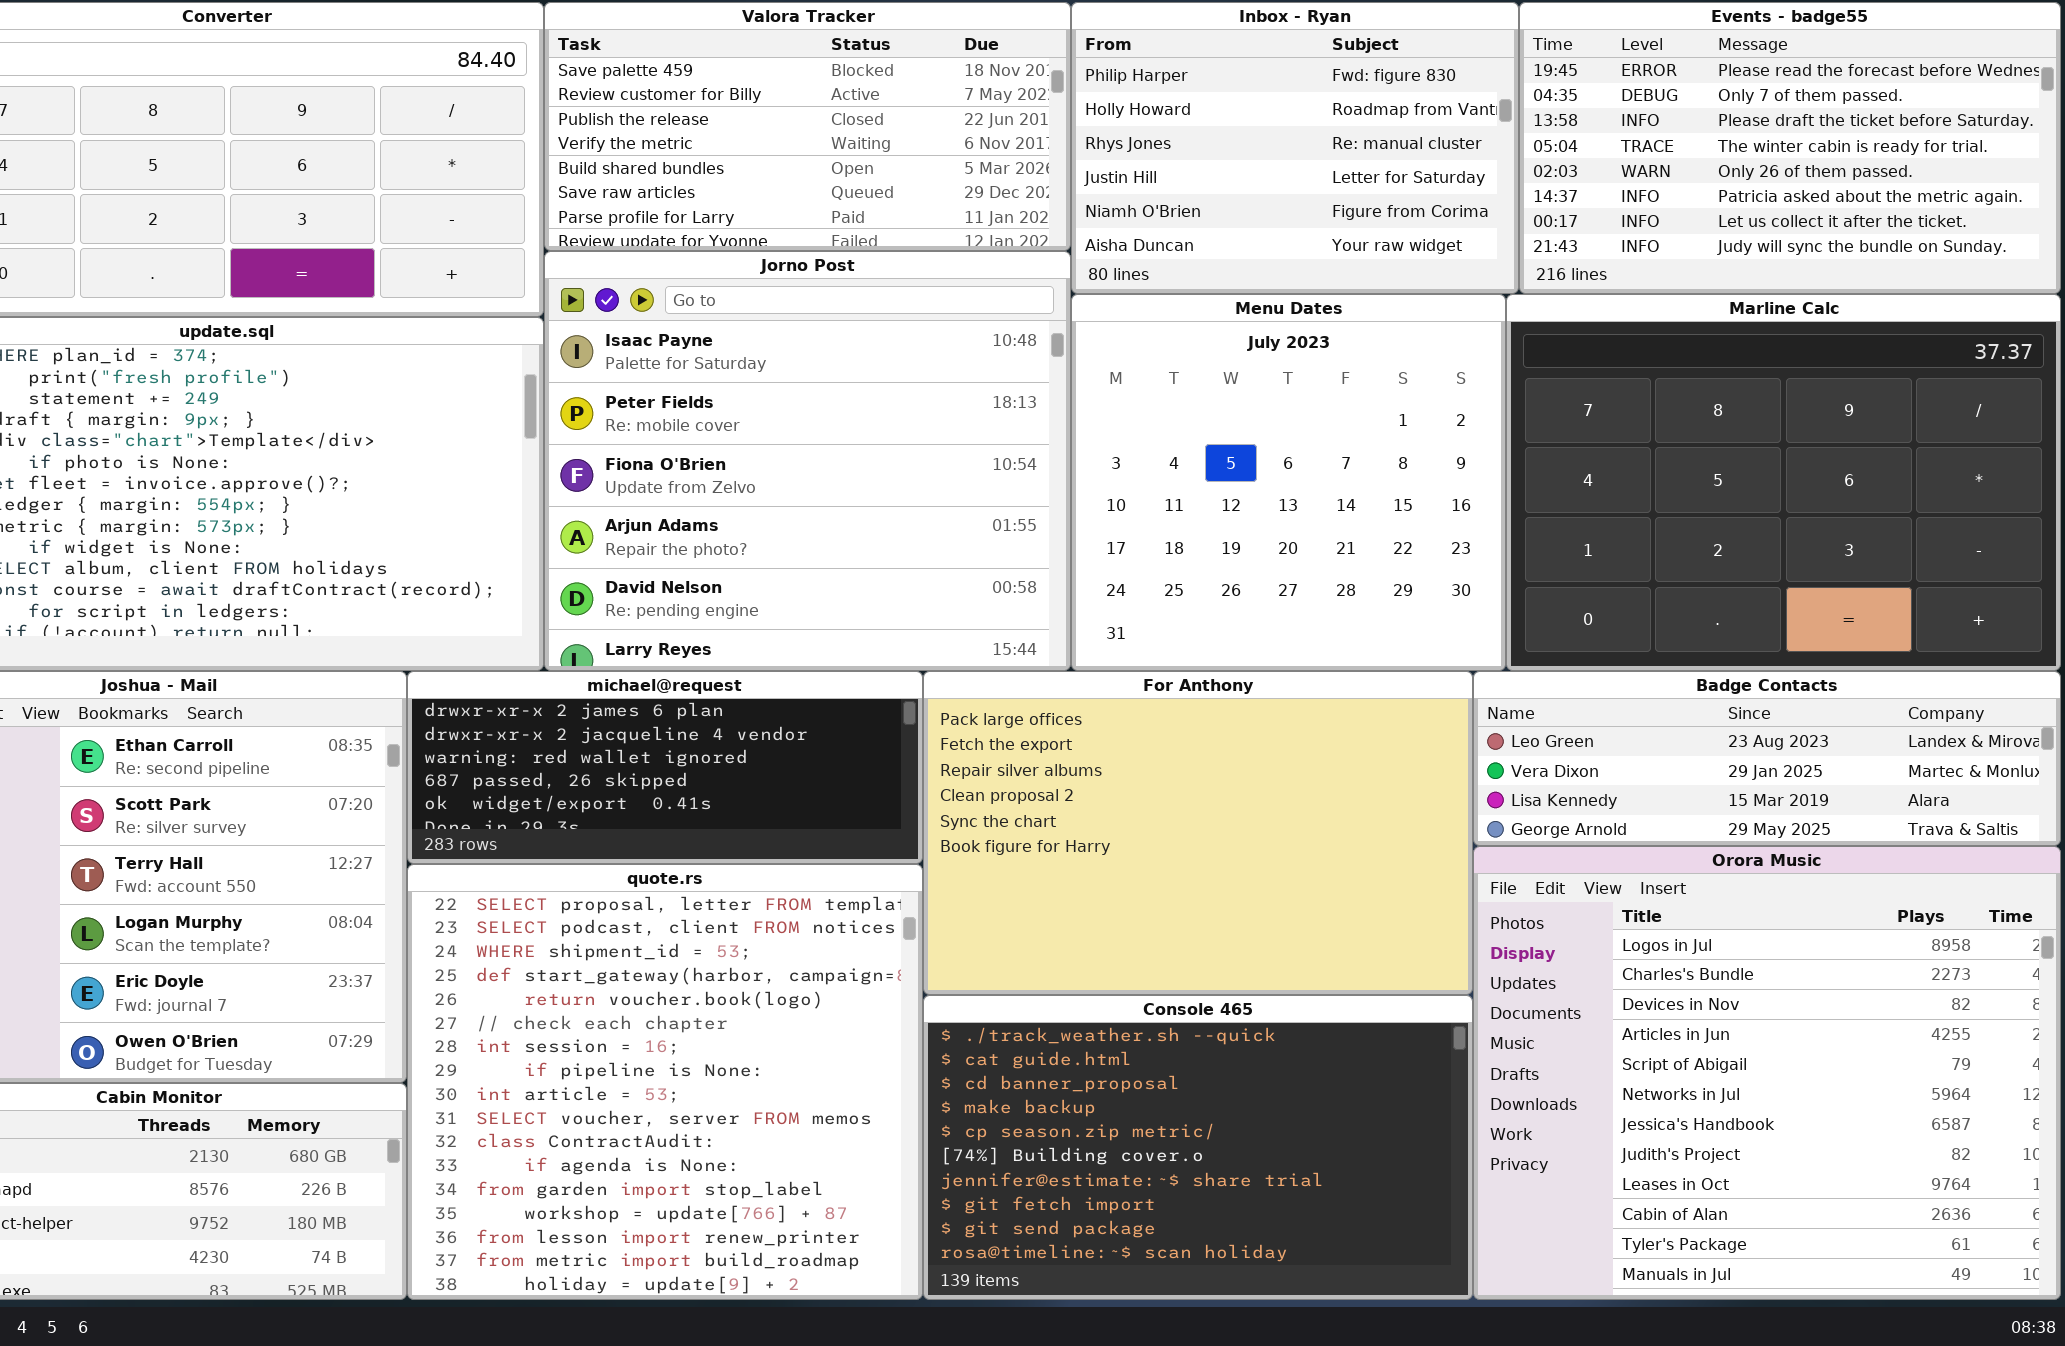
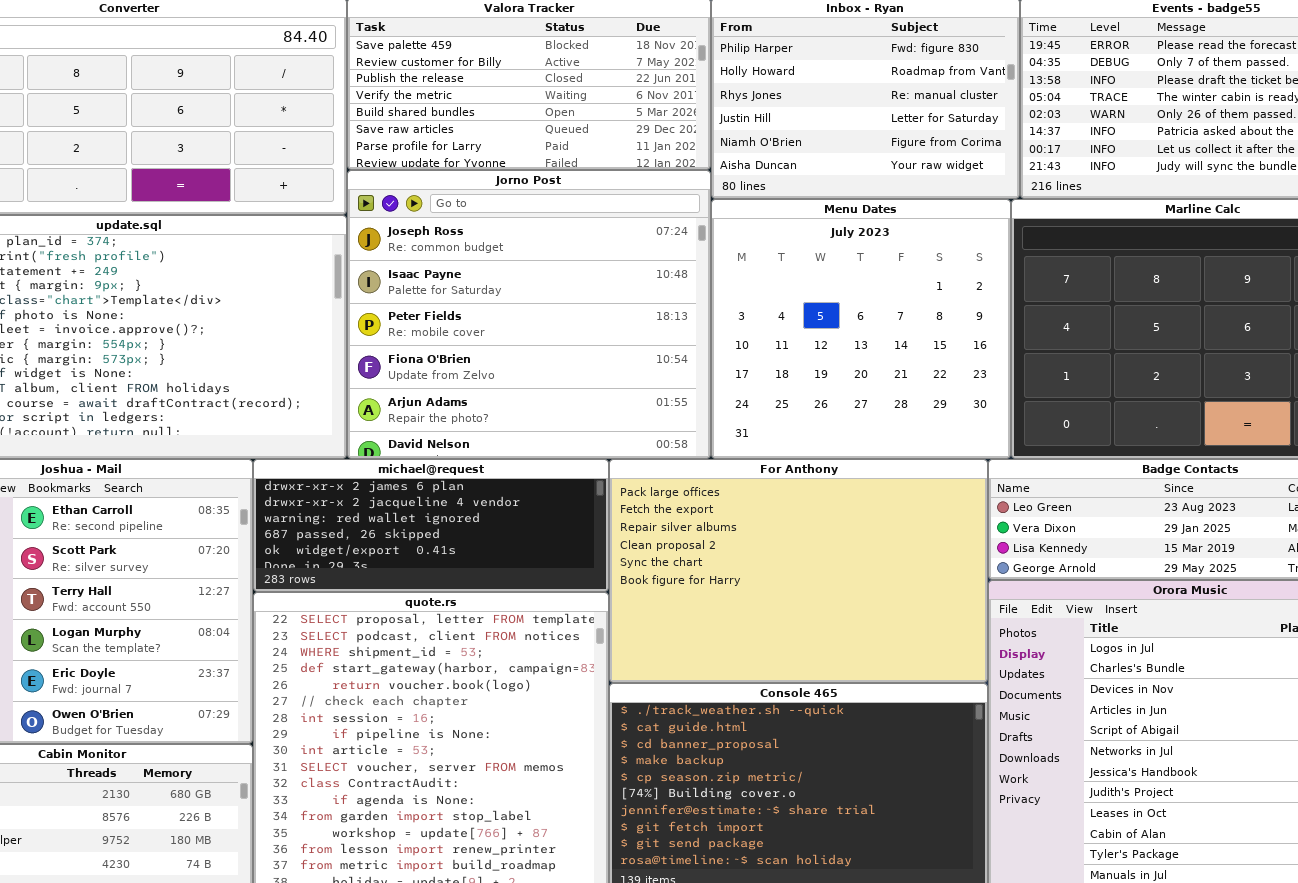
Jorno Post: [544,251,1071,671] -> [347,170,711,459], scrolled up 1 row

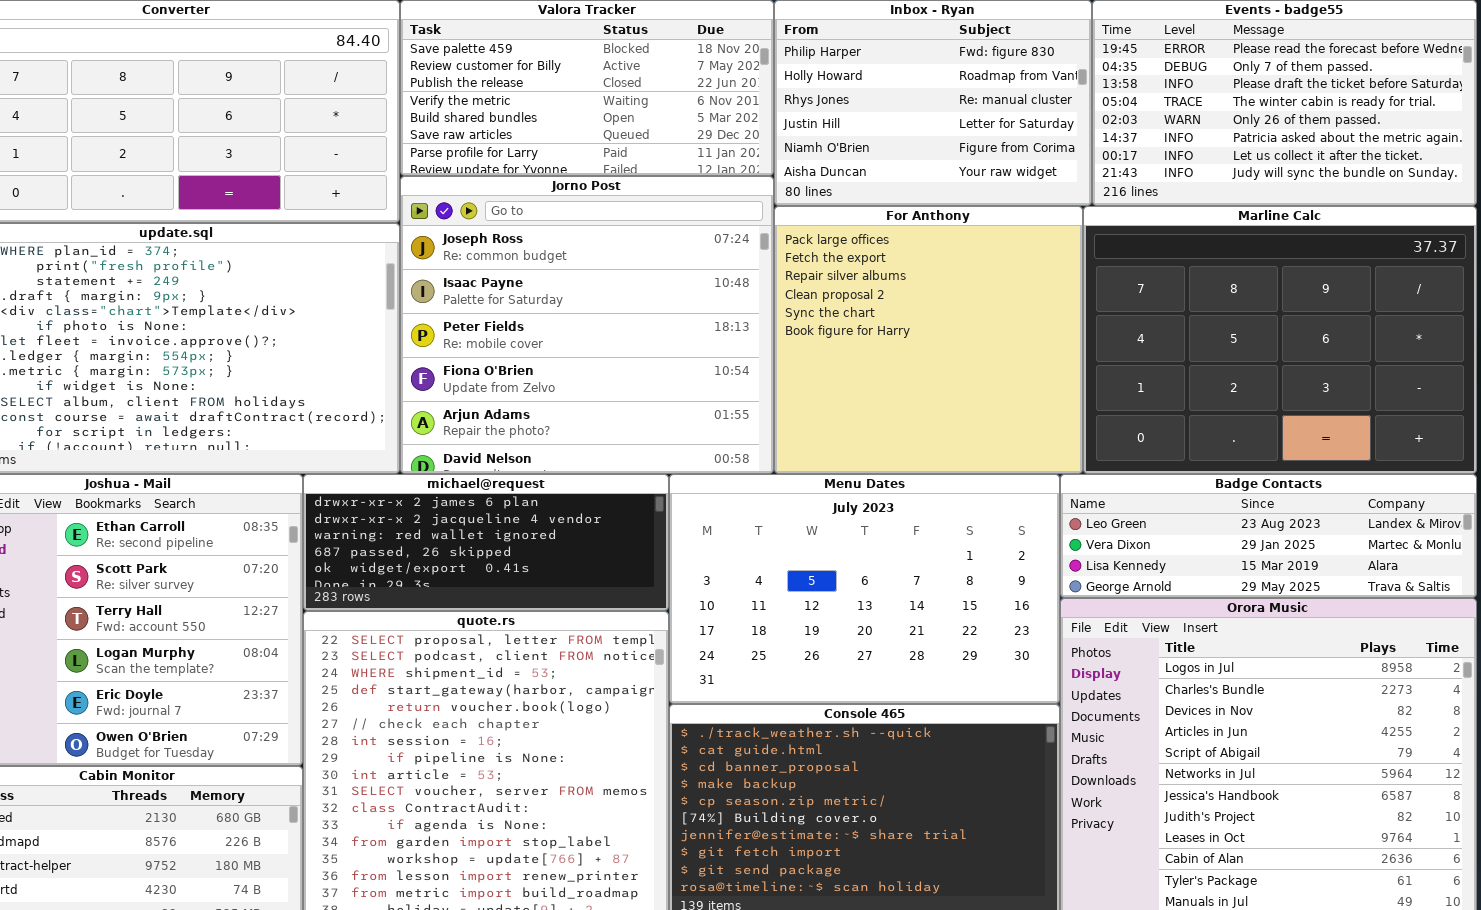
Menu Dates: [711,199,1011,459] -> [669,474,1060,704], moved, resized
For Anthony: [609,459,988,683] -> [774,206,1083,474], moved, resized

